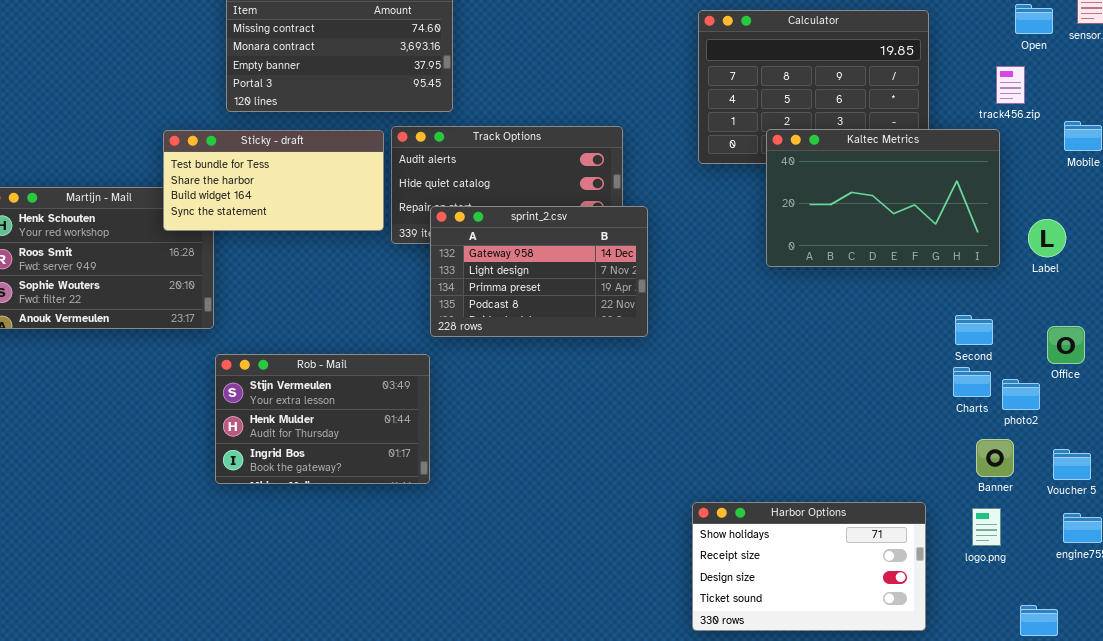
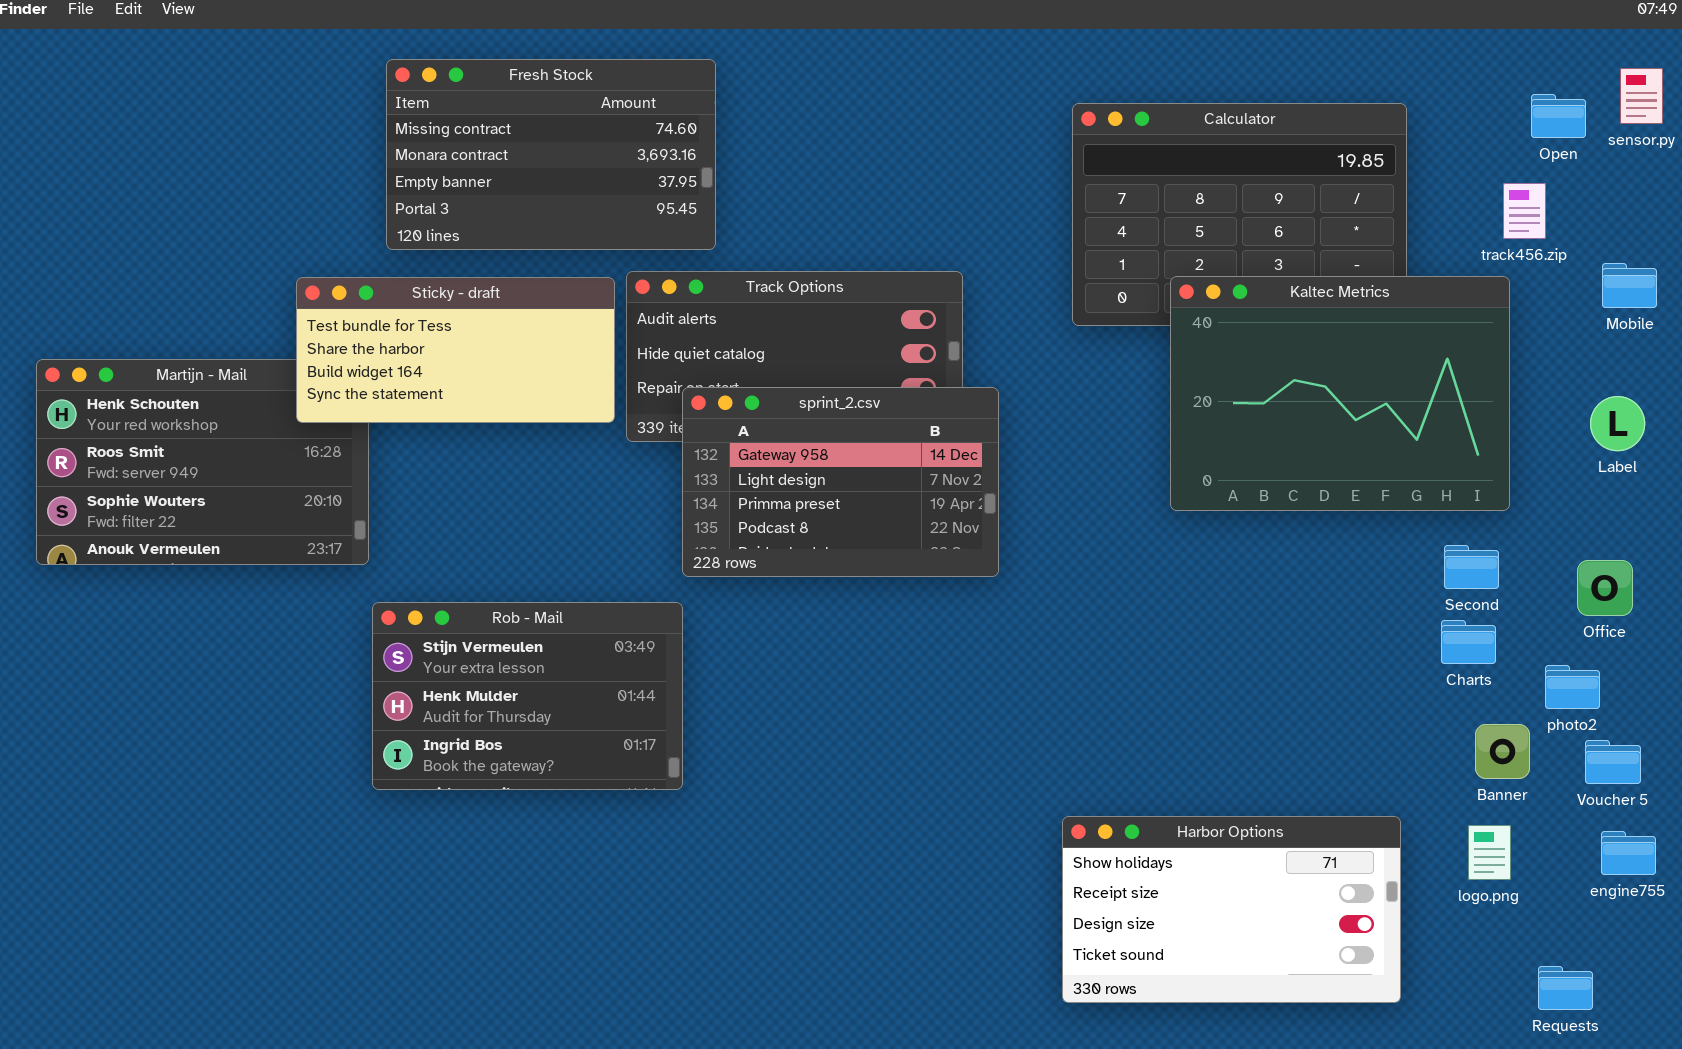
Kaltec Metrics: [766,129,1000,267] -> [1170,276,1510,511], resized
Label: [1028,219,1066,257] -> [1590,396,1645,451], moved
photo2: [1002,379,1040,410] -> [1545,665,1600,709], moved

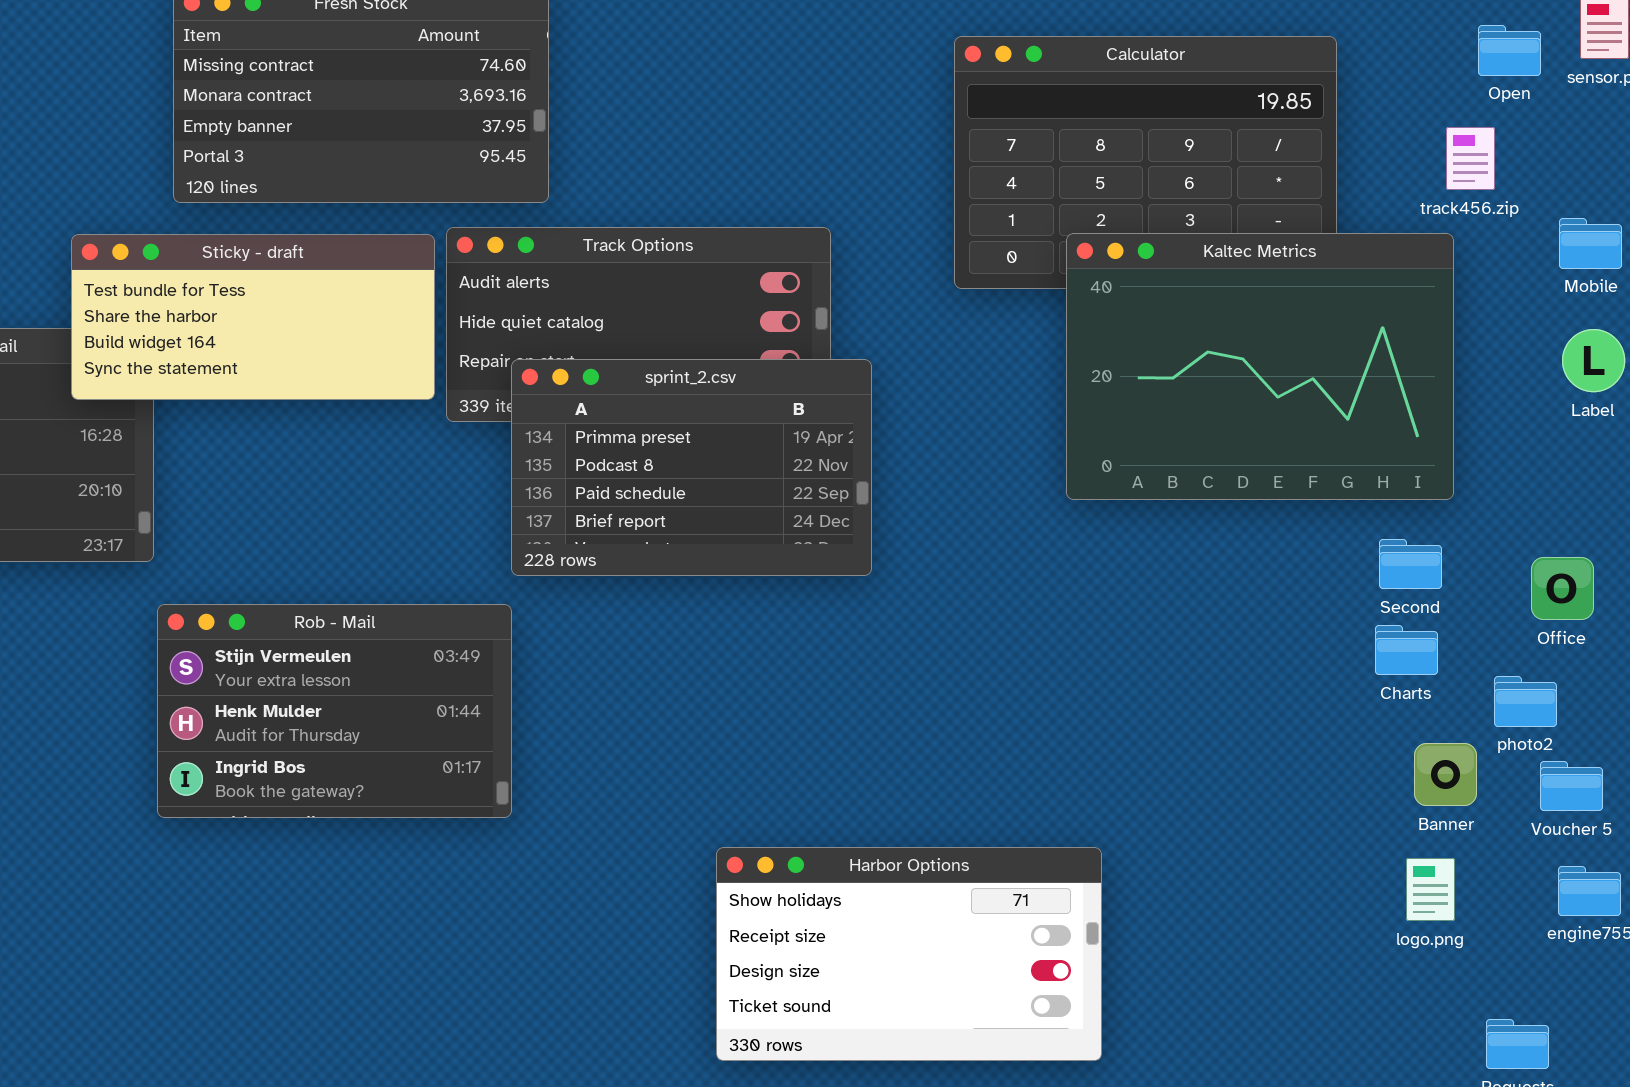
sprint_2.csv: [682,387,999,577] -> [511,359,872,576], scrolled down 2 rows
Label: [1590,396,1645,451] -> [1562,329,1625,392], moved
Harbor Options: [1062,816,1401,1003] -> [716,847,1102,1061], moved

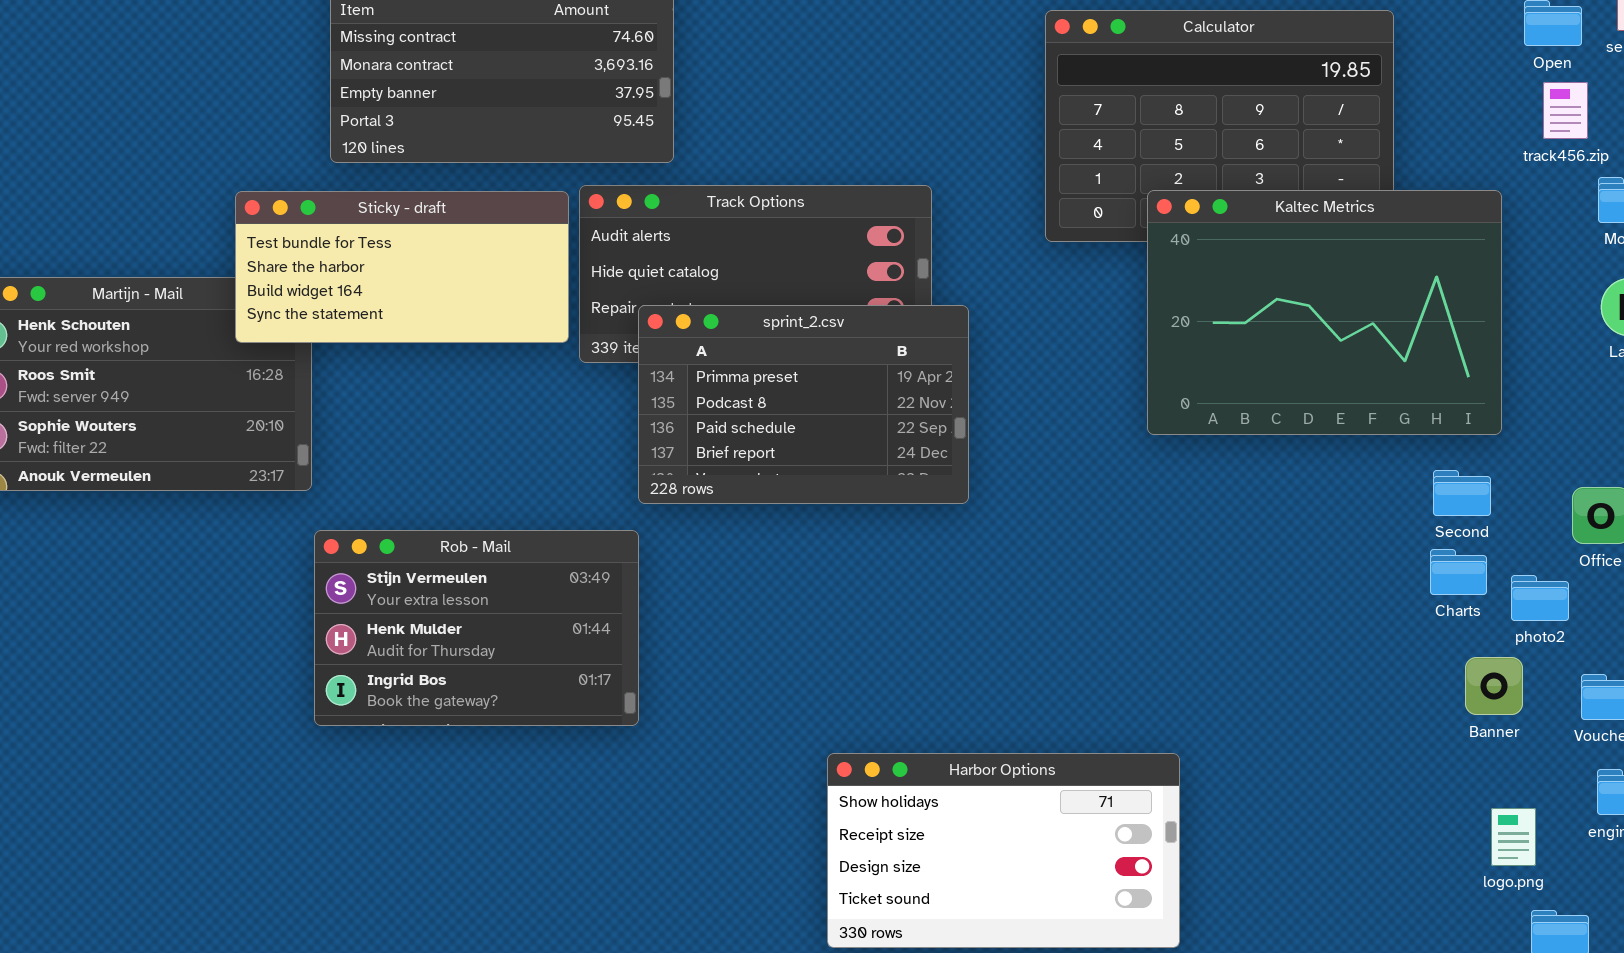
track456.zip: [1446,127,1495,190] -> [1543,82,1588,139], moved
photo2: [1494,676,1557,727] -> [1511,575,1569,621], moved
logo.png: [1406,858,1455,921] -> [1491,808,1536,866], moved

